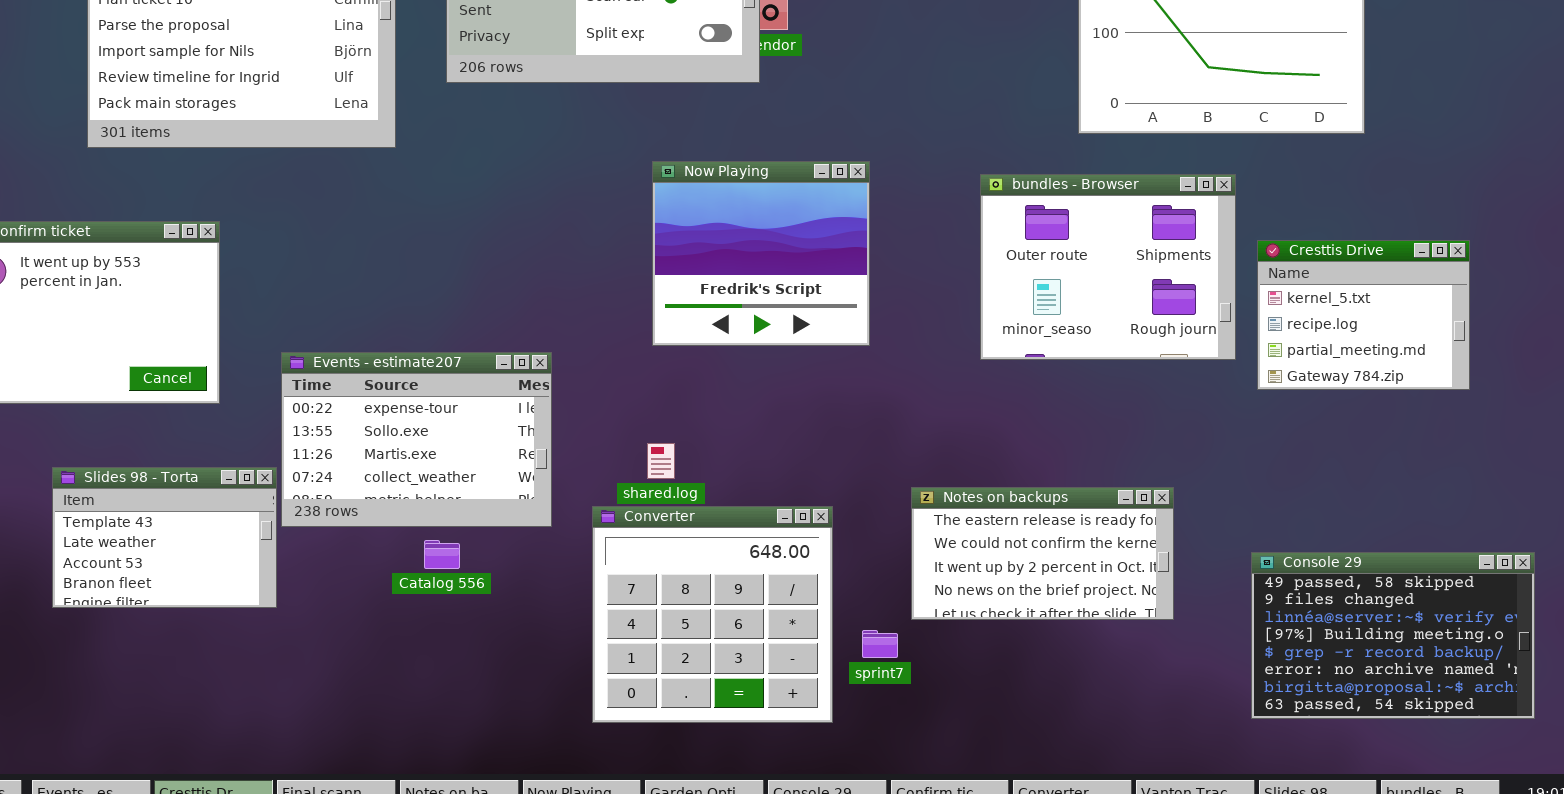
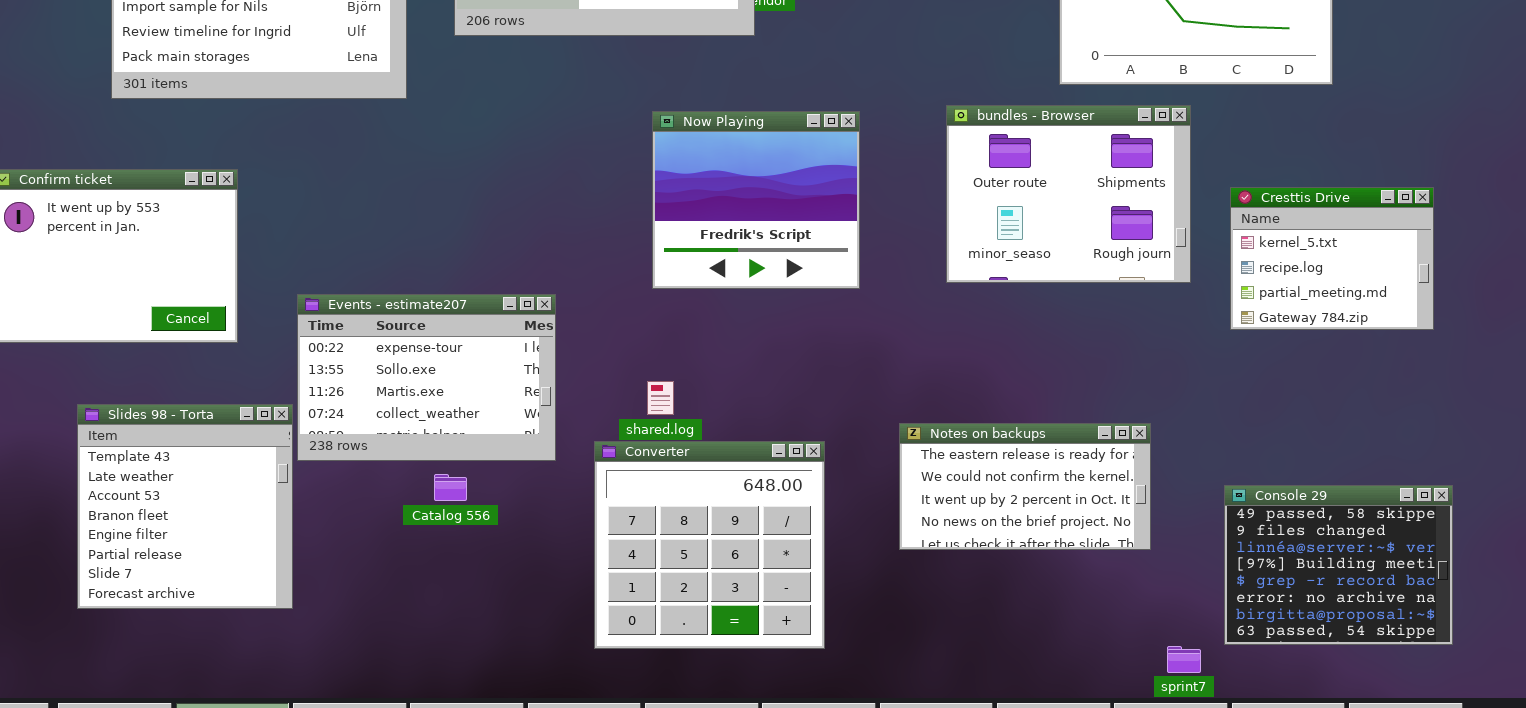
bundles - Browser: [980,174,1236,360] -> [946,105,1191,283], moved
Slides 98 - Torta: [52,467,277,608] -> [77,404,293,609], resized
Console 29: [1251,552,1535,719] -> [1224,485,1453,645], resized
sprint7: [862,630,898,658] -> [1167,646,1201,673], moved

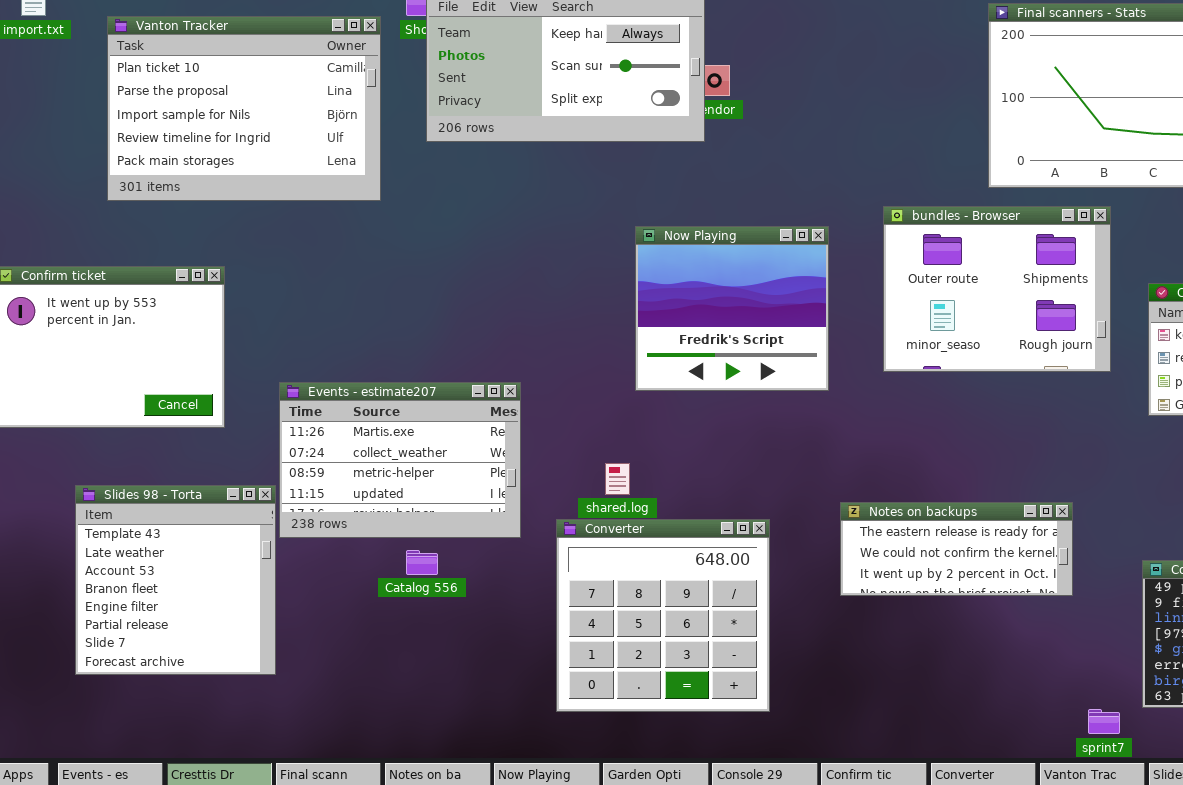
Now Playing: [652,111,860,289] -> [635,226,829,391], moved
Events - estimate207: [297,294,556,461] -> [279,382,521,538], scrolled down 2 rows
Notes on backups: [899,423,1151,550] -> [840,502,1073,596], resized

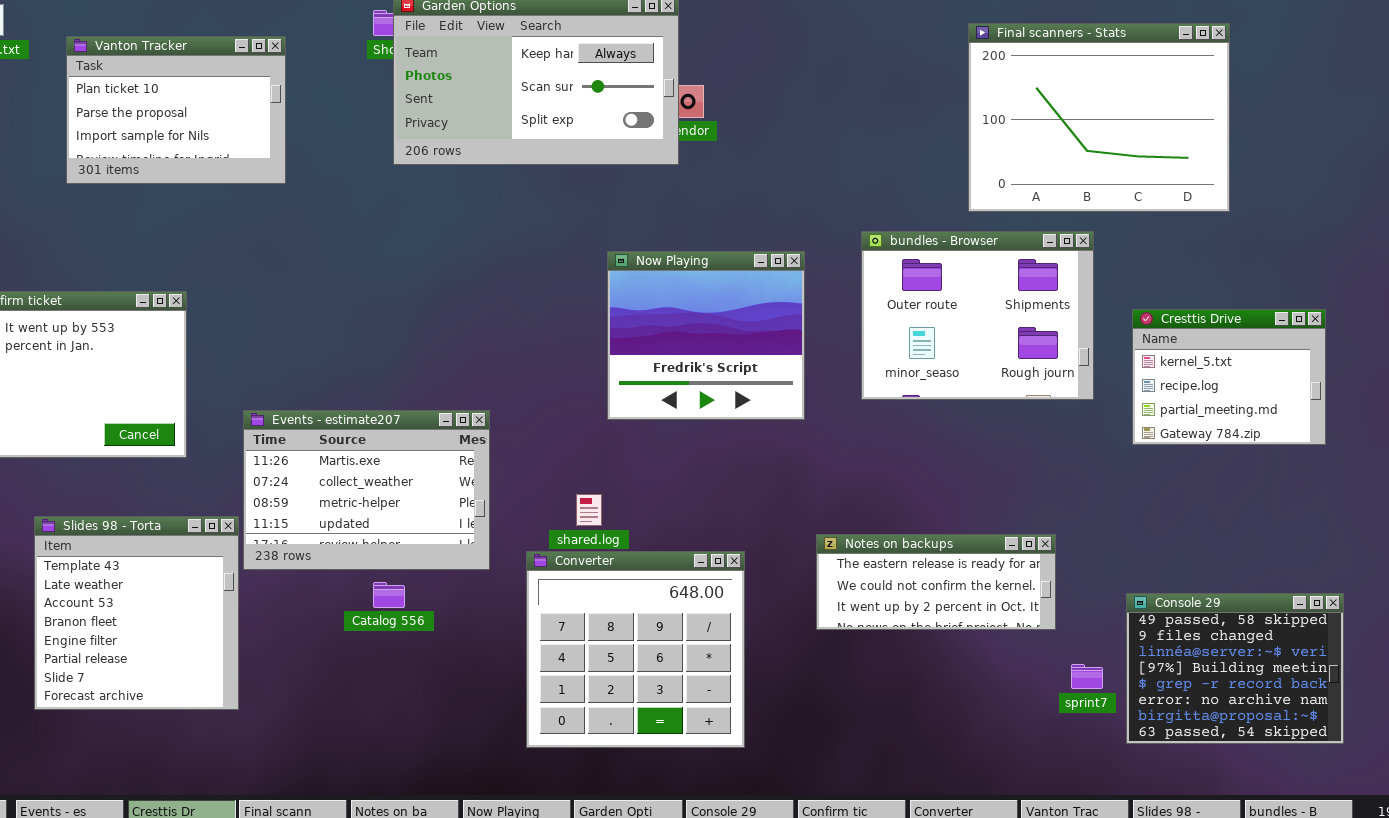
Vanton Tracker: [107,16,381,201] -> [66,36,286,184], resized
sprint7: [1088,709,1120,734] -> [1071,664,1103,689], moved

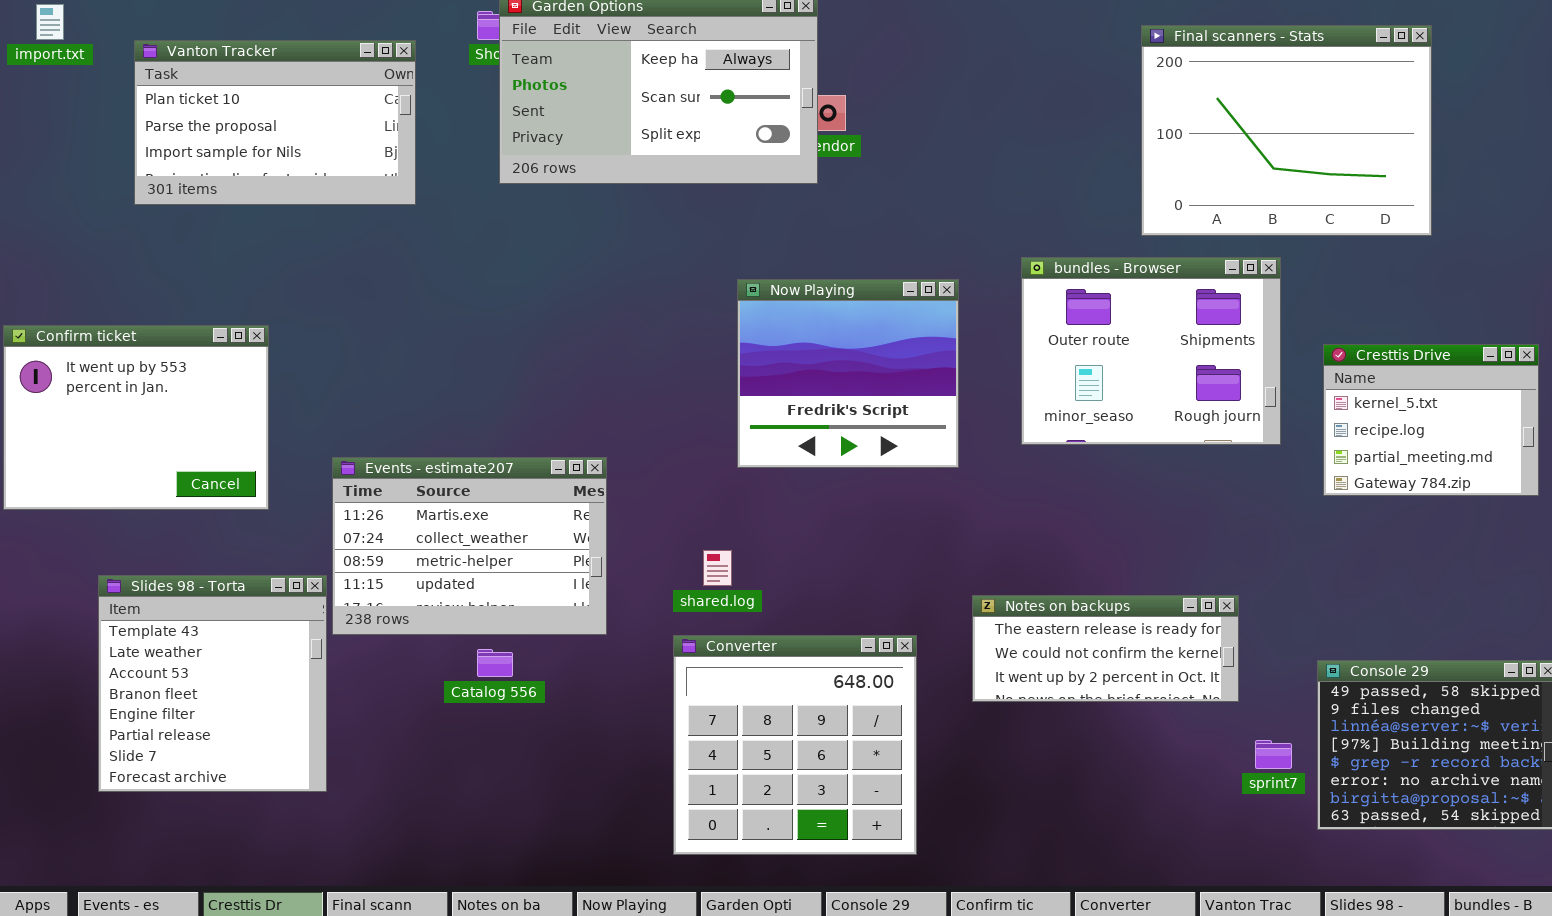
Vanton Tracker: [66,36,286,184] -> [134,40,416,205], resized
Converter: [526,551,745,748] -> [673,635,917,855], moved

